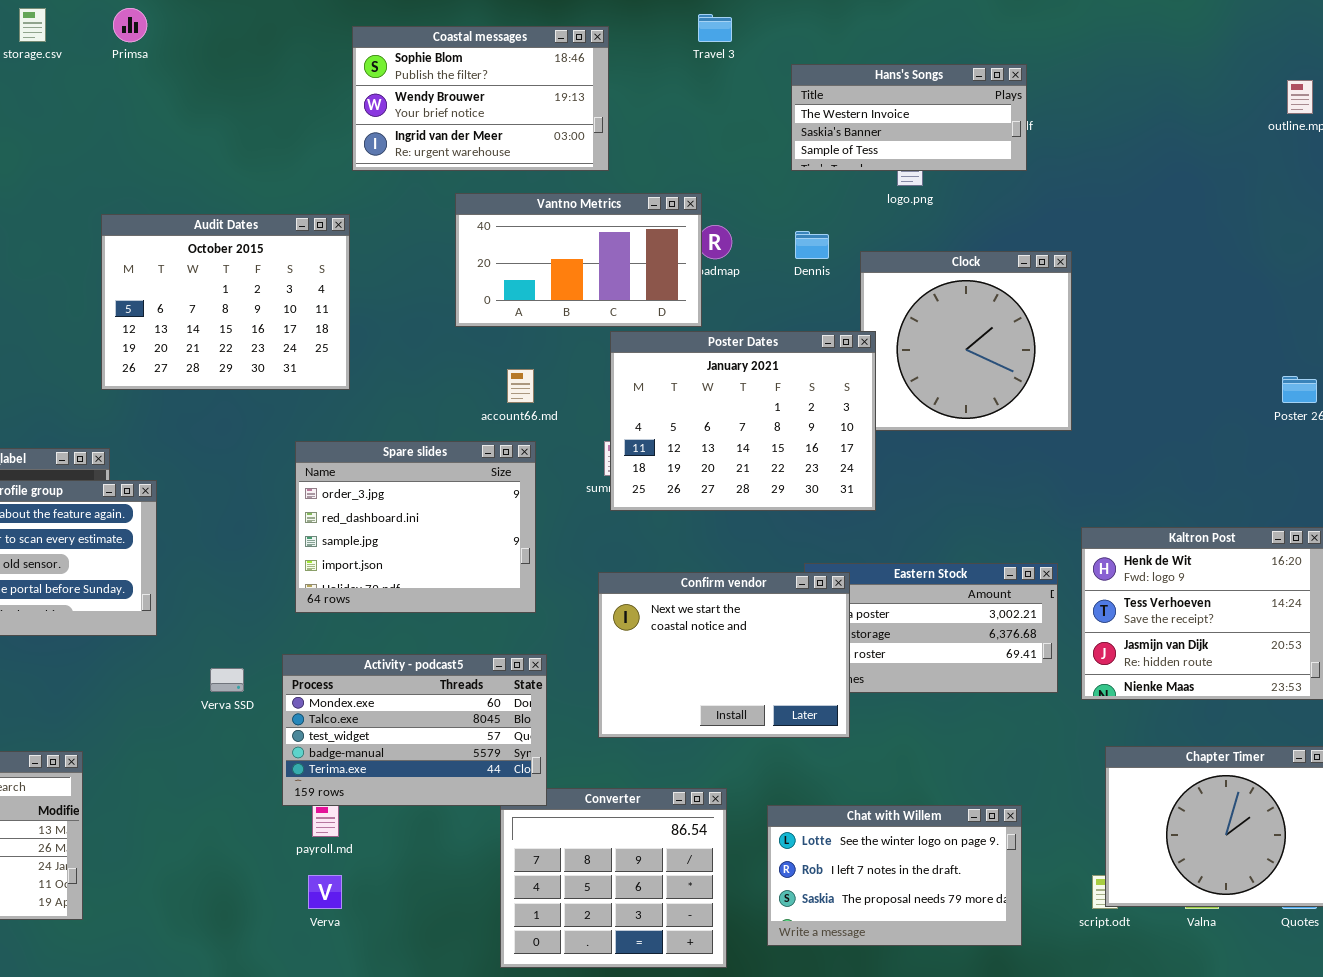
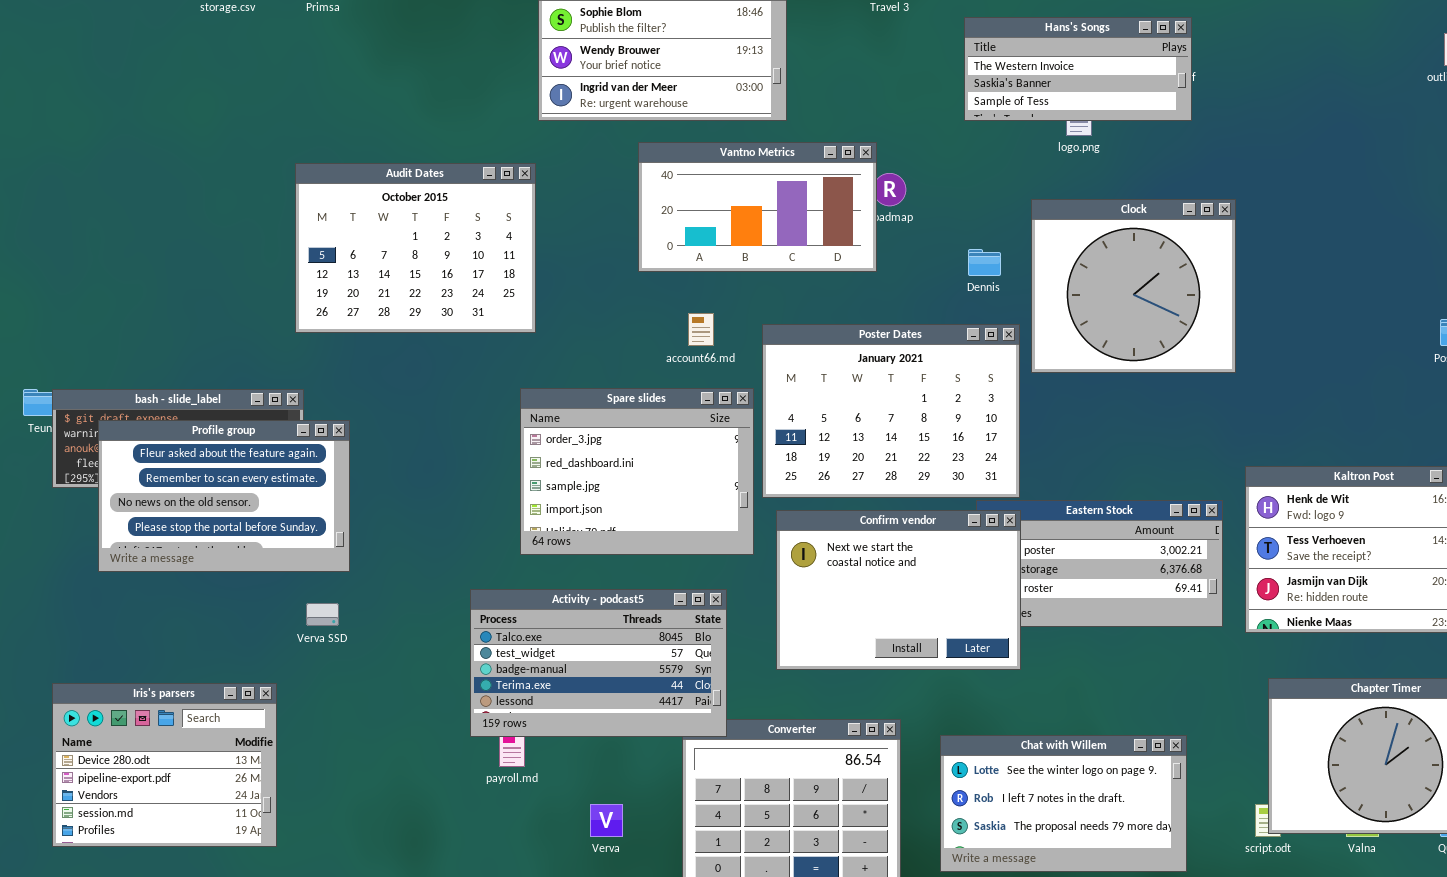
Dennis: [795,231,829,259] -> [968,249,1001,276], moved
Poster Dates: [610,331,876,511] -> [762,324,1020,498], moved
Spare slides: [295,441,536,613] -> [520,388,754,555], moved
Activity - podcast5: [282,654,547,806] -> [470,589,727,737], scrolled down 1 row
Verva SSD: [210,668,244,692] -> [306,603,339,626], moved
Verva: [308,875,342,909] -> [590,804,623,837], moved

